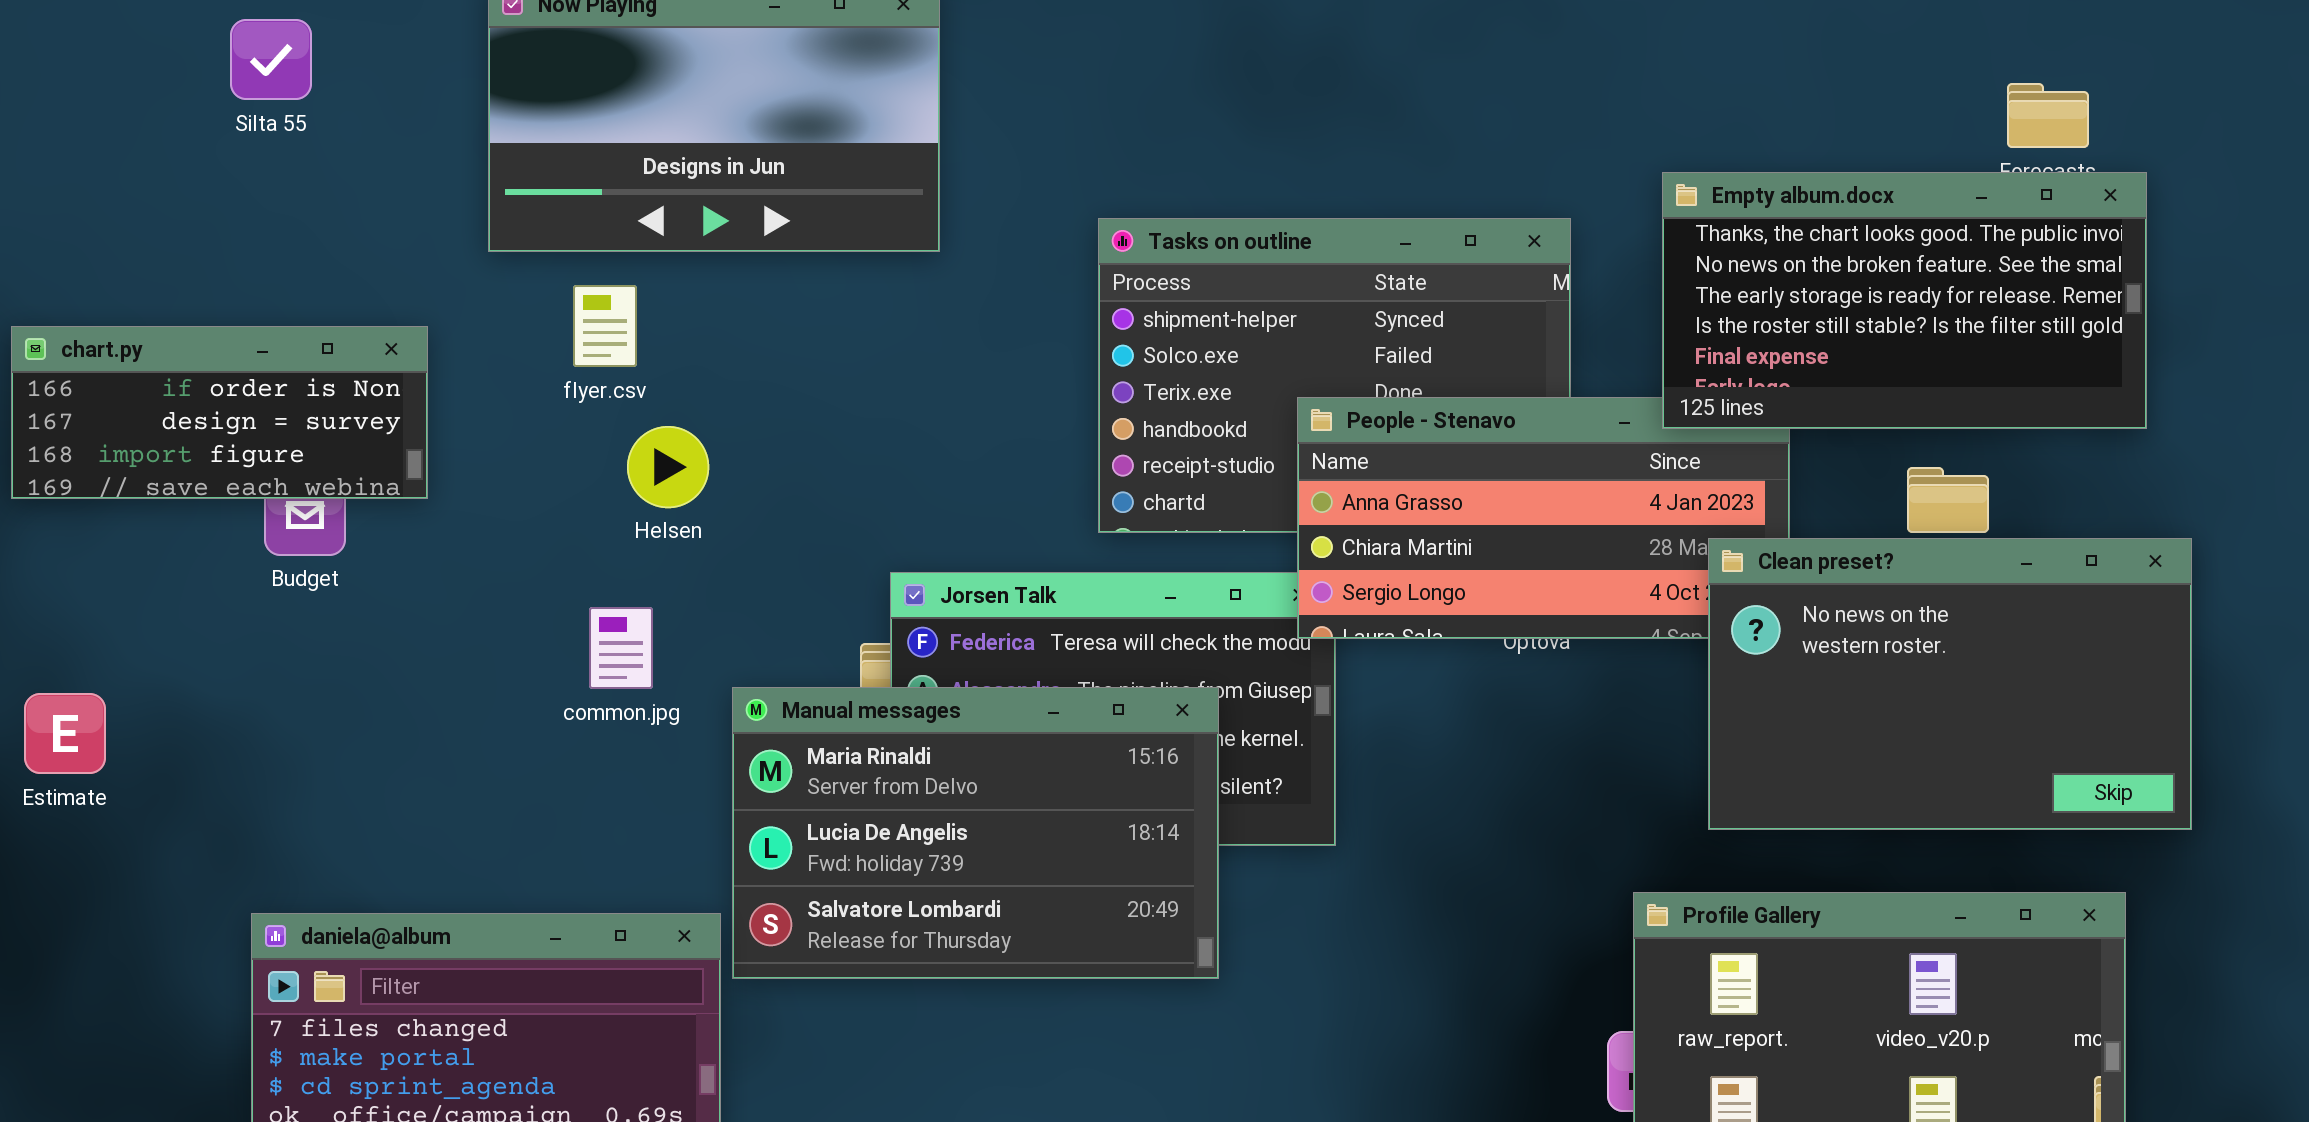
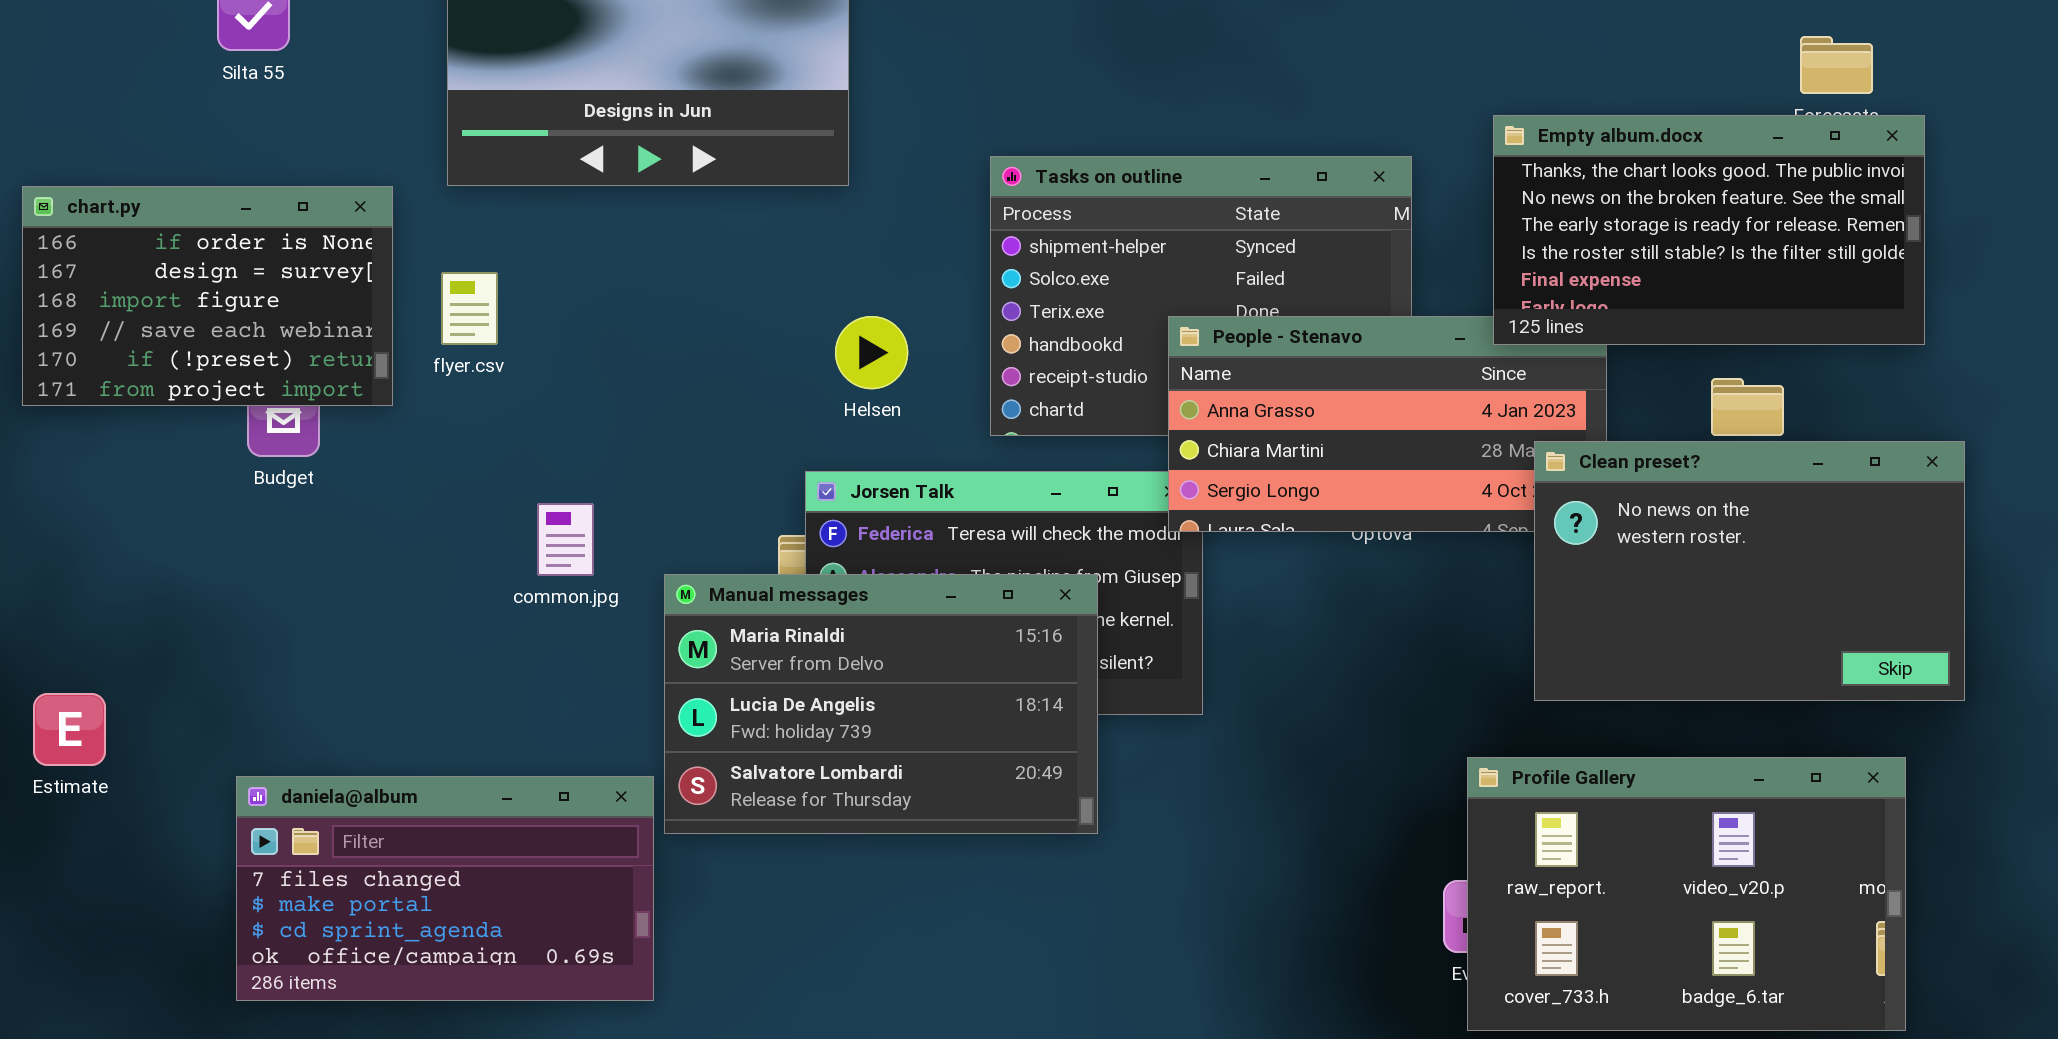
flyer.csv: [573,285,637,367] -> [441,272,498,345], moved
chart.py: [11,326,428,499] -> [22,186,393,406], resized
Helsen: [627,426,709,508] -> [835,316,908,389], moved
Estimate: [24,693,106,774] -> [33,693,106,766], moved

